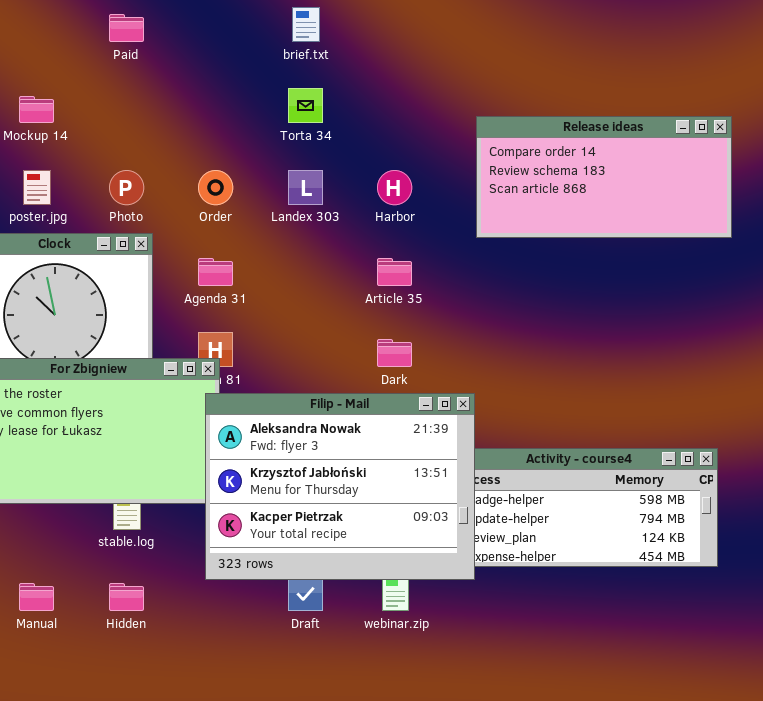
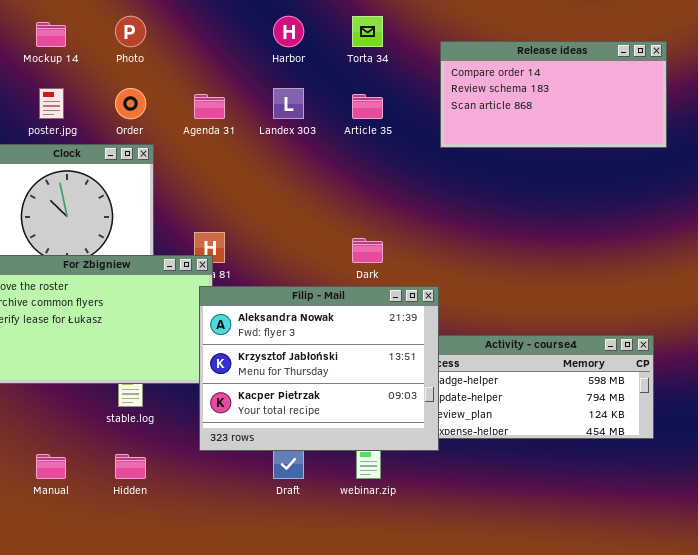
Torta 34: [288,88,323,123] -> [352,16,383,47], moved
Photo: [109,170,144,205] -> [115,16,146,47], moved
Order: [198,170,233,205] -> [115,88,146,119], moved
Harbor: [377,170,412,205] -> [273,16,304,47], moved
Agenda 31: [198,258,233,286] -> [194,94,225,119], moved
Article 35: [377,258,412,286] -> [352,94,383,119], moved

